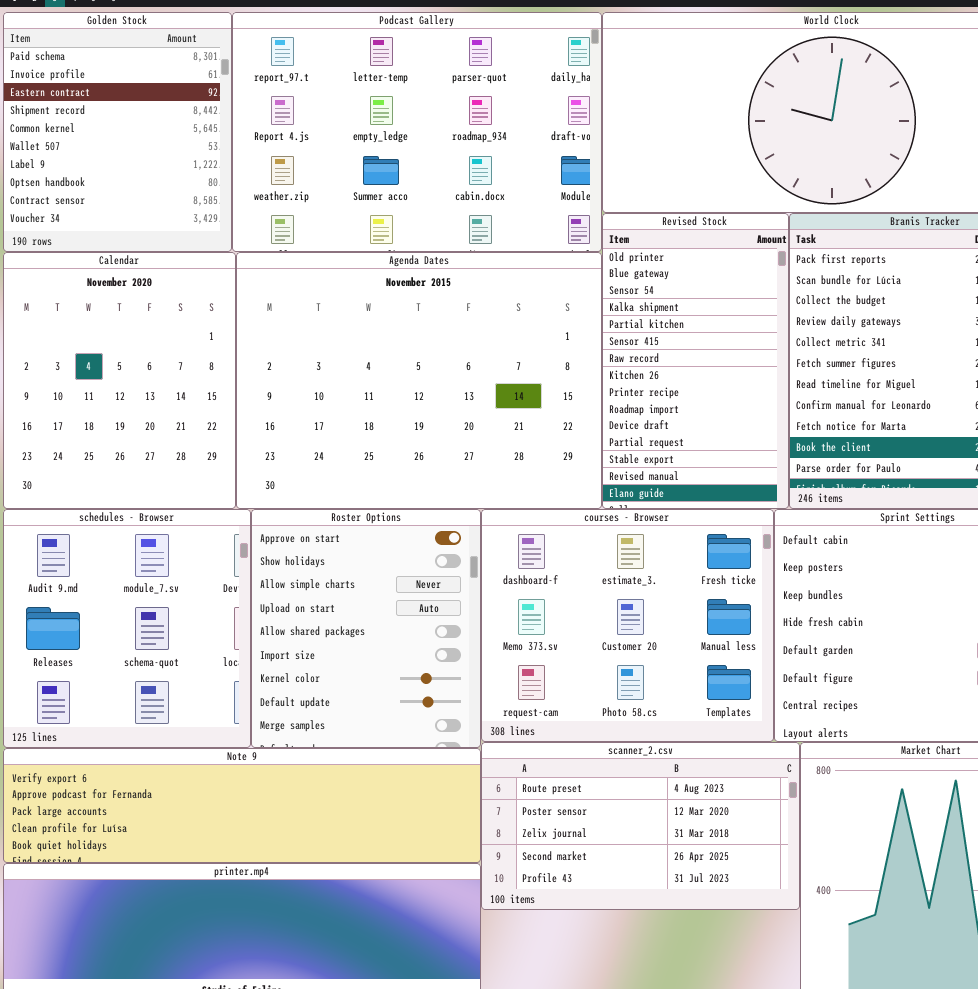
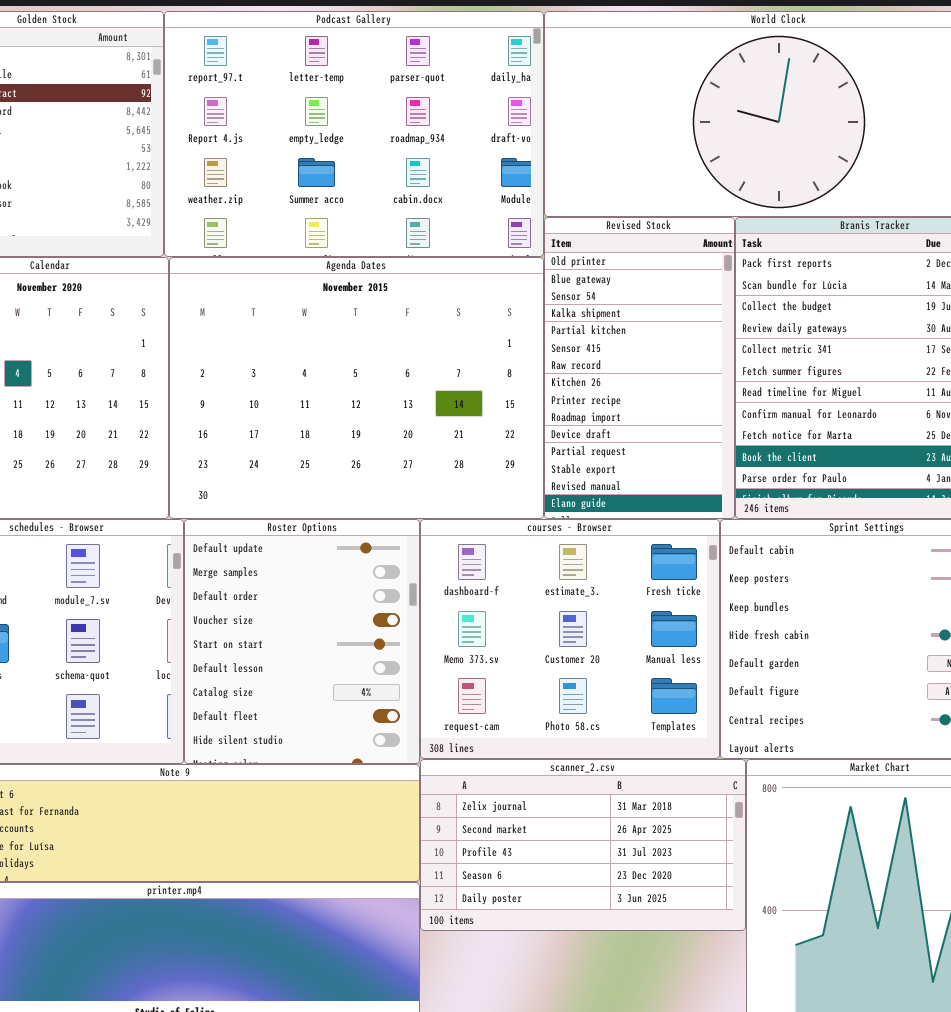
Roster Options: [251,509,481,748] -> [184,519,420,764], scrolled down 7 rows
scanner_2.csv: [481,742,800,910] -> [420,759,746,931], scrolled down 2 rows

